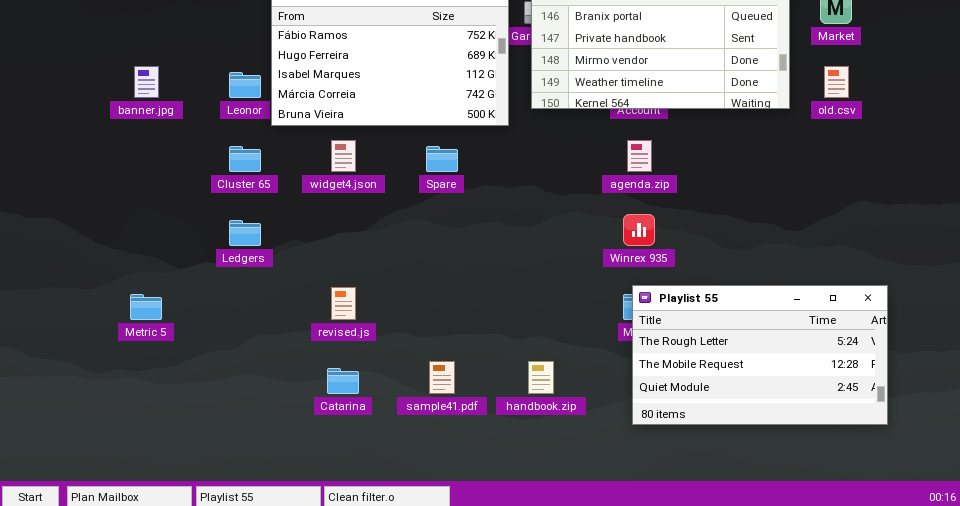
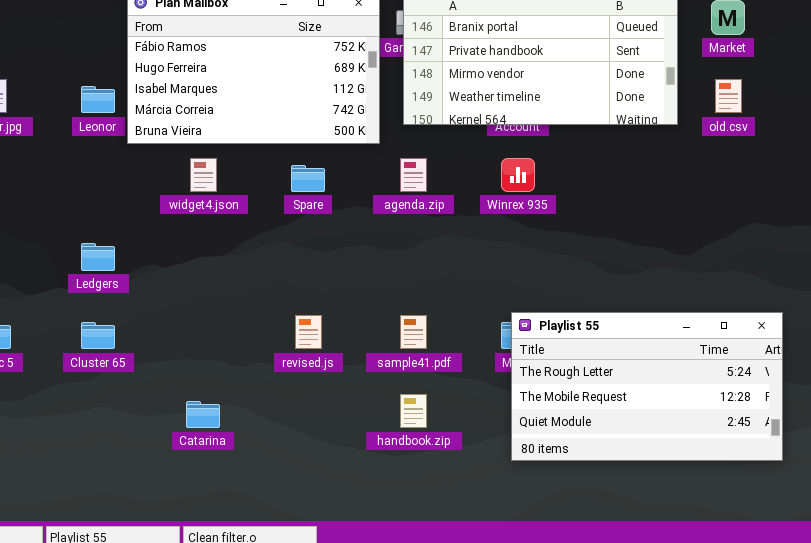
agenda.zip: [627,140,652,172] -> [400,158,427,192], moved
Cluster 65: [229,146,261,172] -> [81,322,115,349], moved
Winrex 935: [623,214,655,246] -> [501,158,535,192], moved
revised.js: [331,287,356,320] -> [295,315,322,349], moved
sample41.pdf: [429,361,455,394] -> [400,315,427,349], moved

